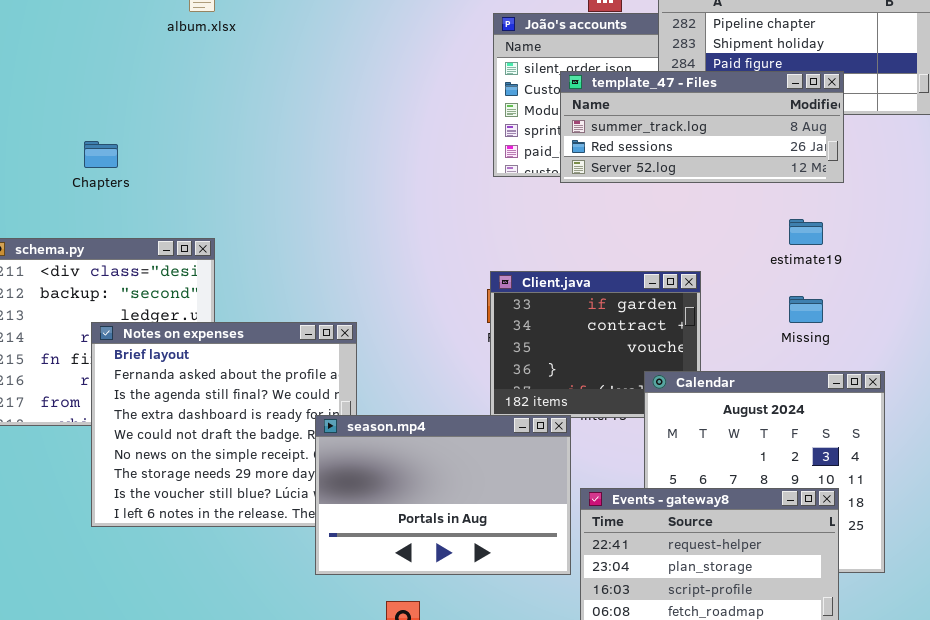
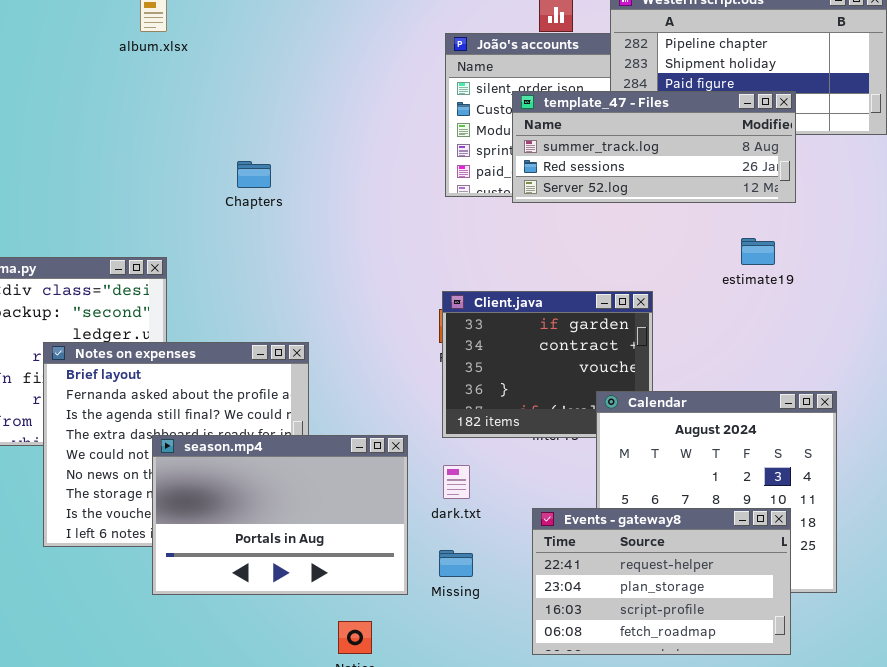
Chapters: [84,141,118,168] -> [237,161,271,188], moved
Missing: [789,296,823,323] -> [439,550,473,577], moved
season.mp4: [315,415,571,575] -> [152,435,408,595], moved

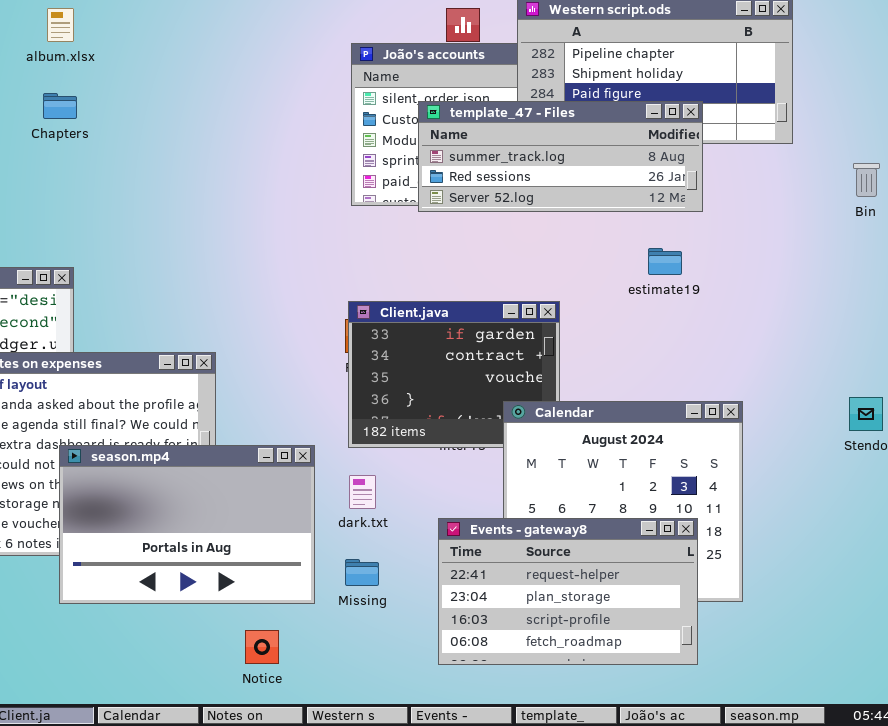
Chapters: [237,161,271,188] -> [43,93,77,119], moved

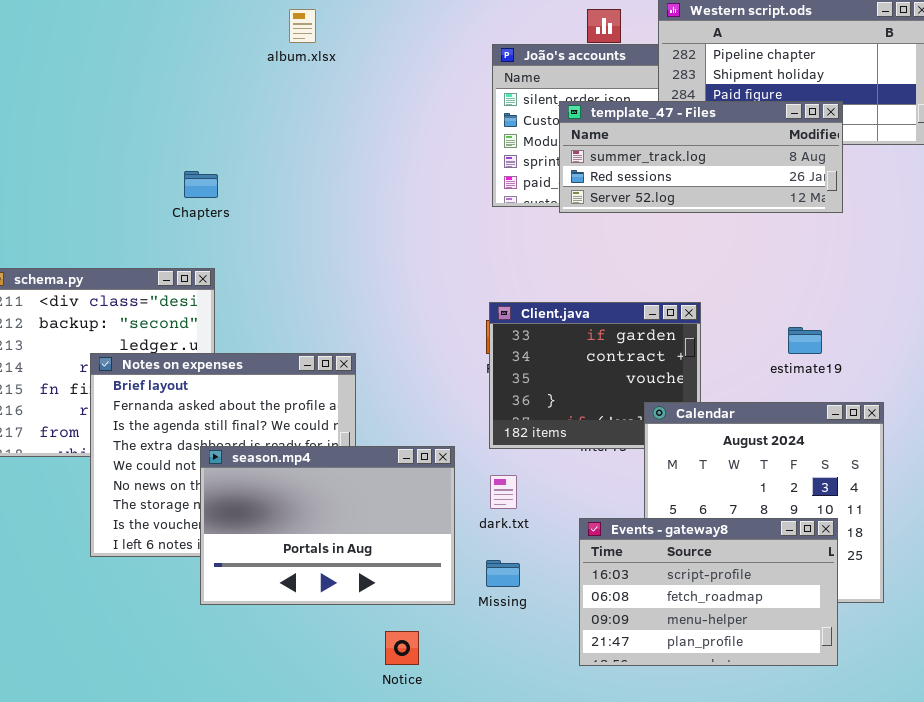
album.xlsx: [47,8,74,42] -> [289,9,316,43], moved
Chapters: [43,93,77,119] -> [184,171,218,198], moved
estimate19: [648,248,682,275] -> [788,327,822,354], moved
Events - gateway8: [438,518,698,665] -> [579,518,838,666], scrolled down 2 rows

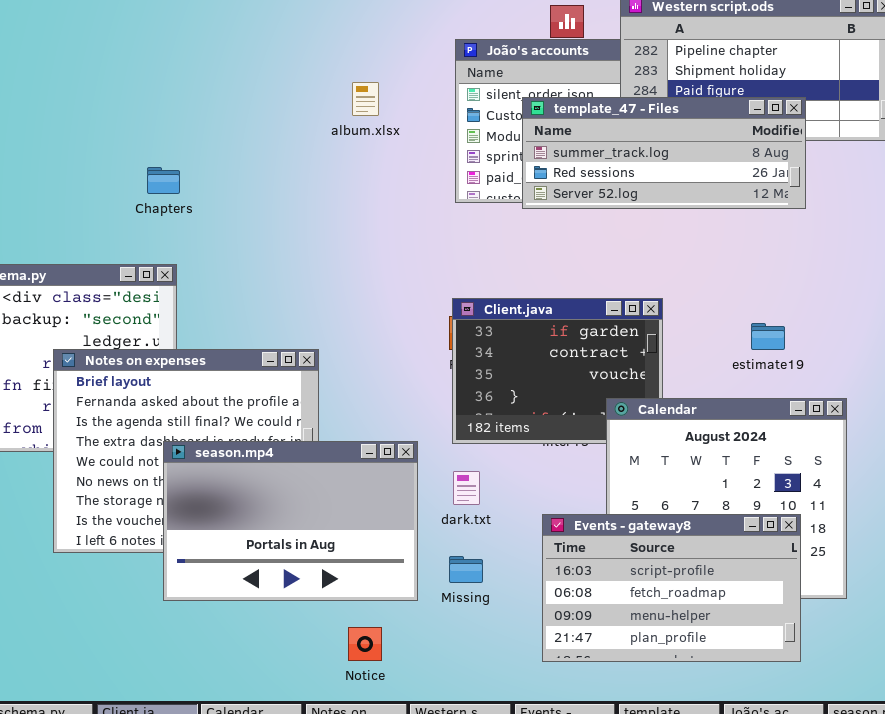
album.xlsx: [289,9,316,43] -> [352,82,379,116], moved

